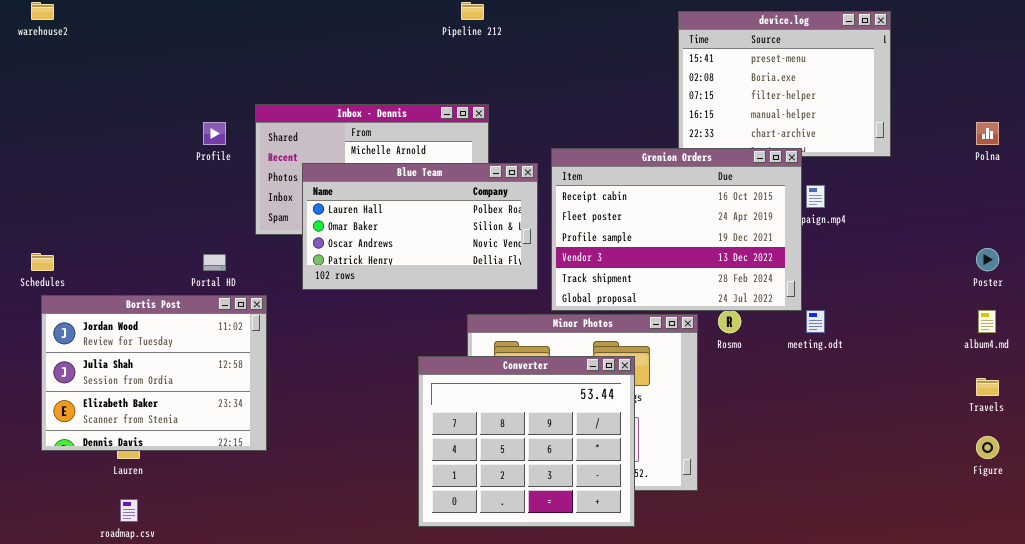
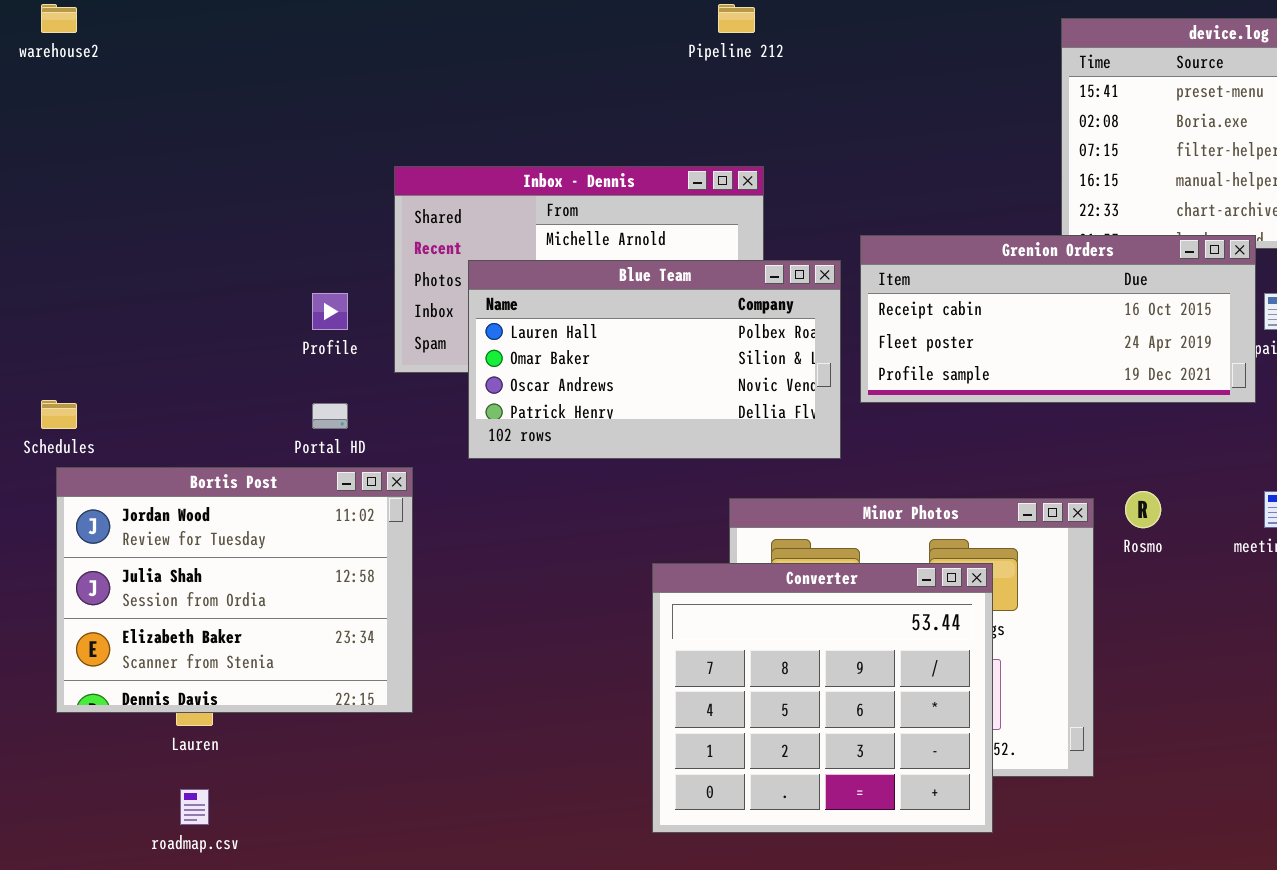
Profile: [203,122,226,145] -> [312,293,348,330], moved
Grenion Orders: [551,148,802,311] -> [860,235,1256,403], resized

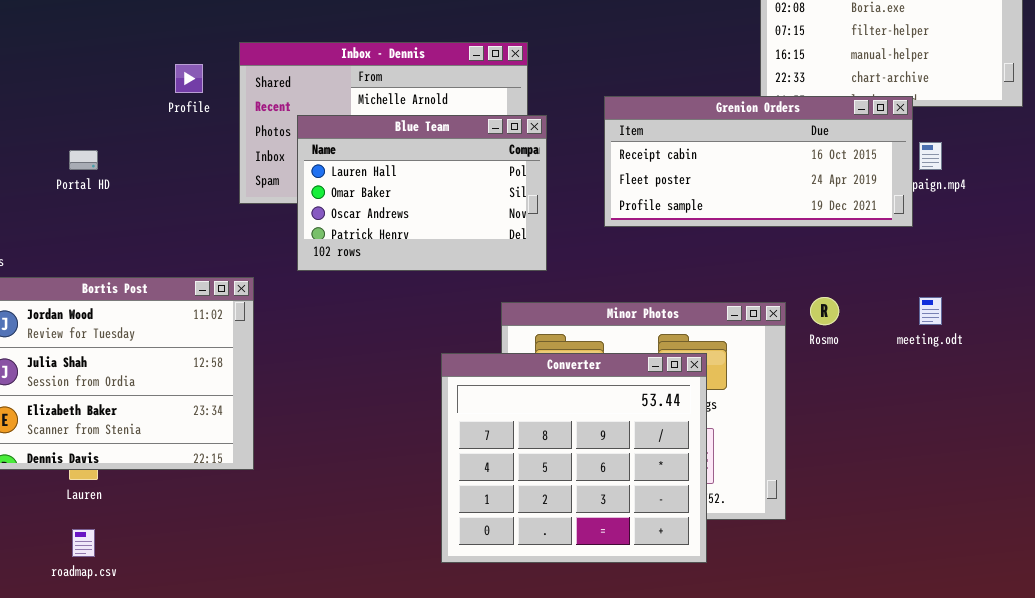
Blue Team: [468,260,841,459] -> [297,115,547,271], resized
Profile: [312,293,348,330] -> [175,64,203,93], moved
Portal HD: [312,403,348,429] -> [69,150,98,170], moved

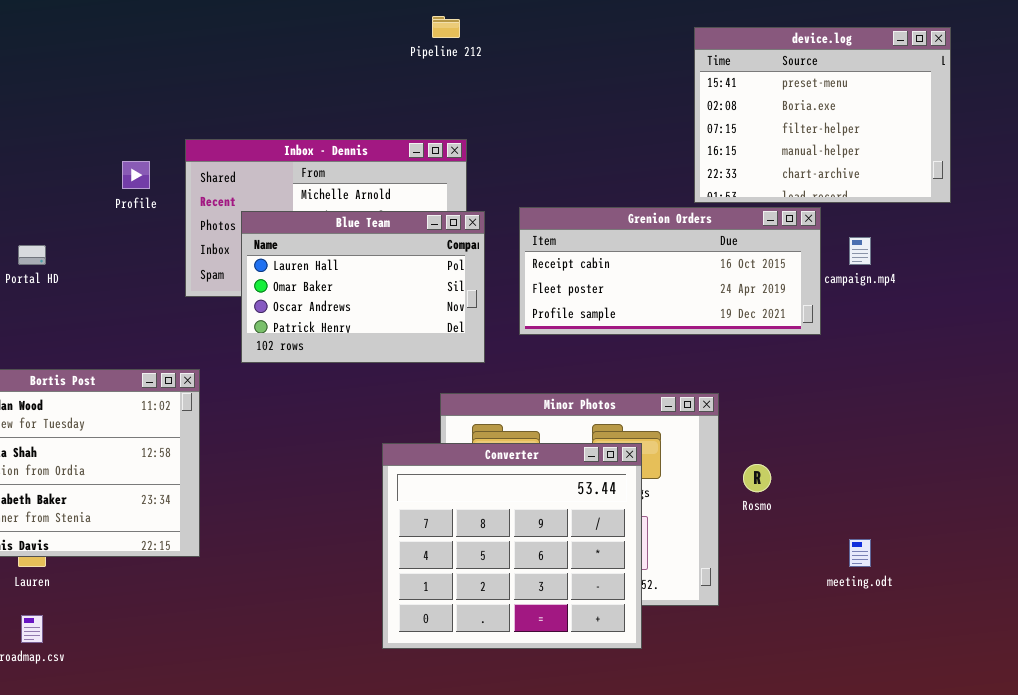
Grenion Orders: [604,96,913,227] -> [519,207,821,335], moved
Rosmo: [810,297,839,325] -> [743,464,771,492], moved
meeting.odt: [919,297,942,325] -> [849,539,871,567], moved

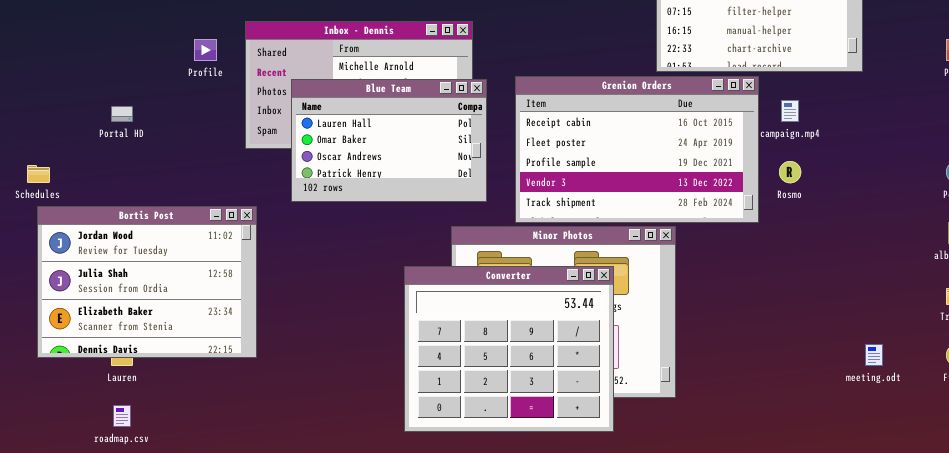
Grenion Orders: [519,207,821,335] -> [515,76,759,223], resized
Rosmo: [743,464,771,492] -> [779,161,801,183], moved
meeting.odt: [849,539,871,567] -> [865,344,883,366], moved

